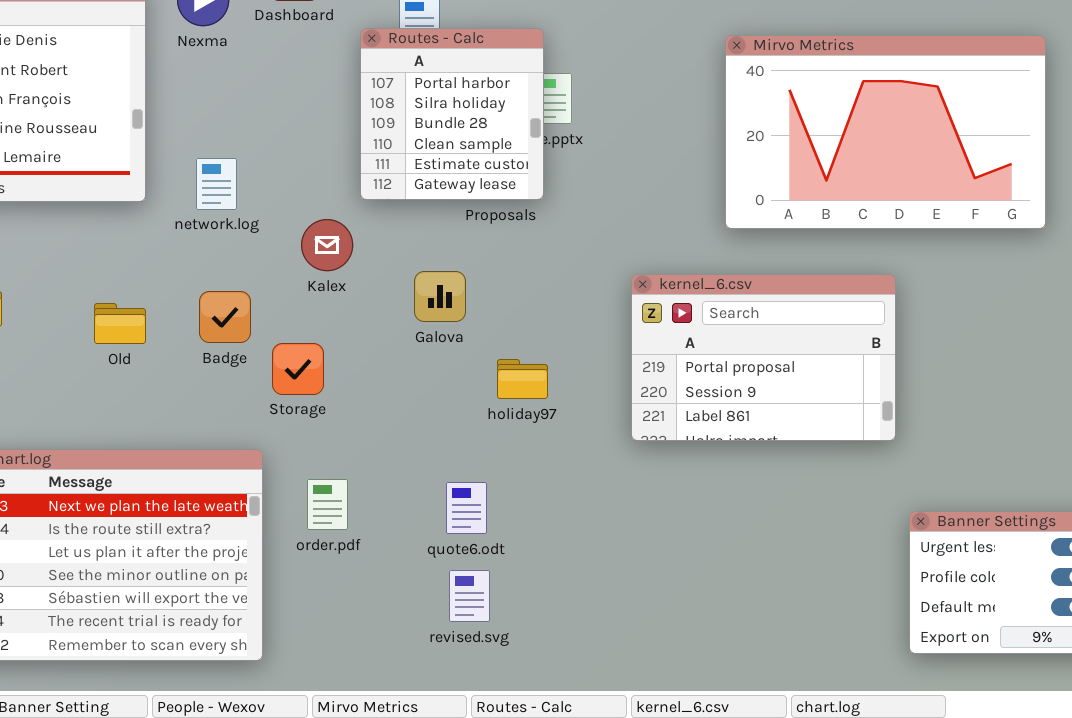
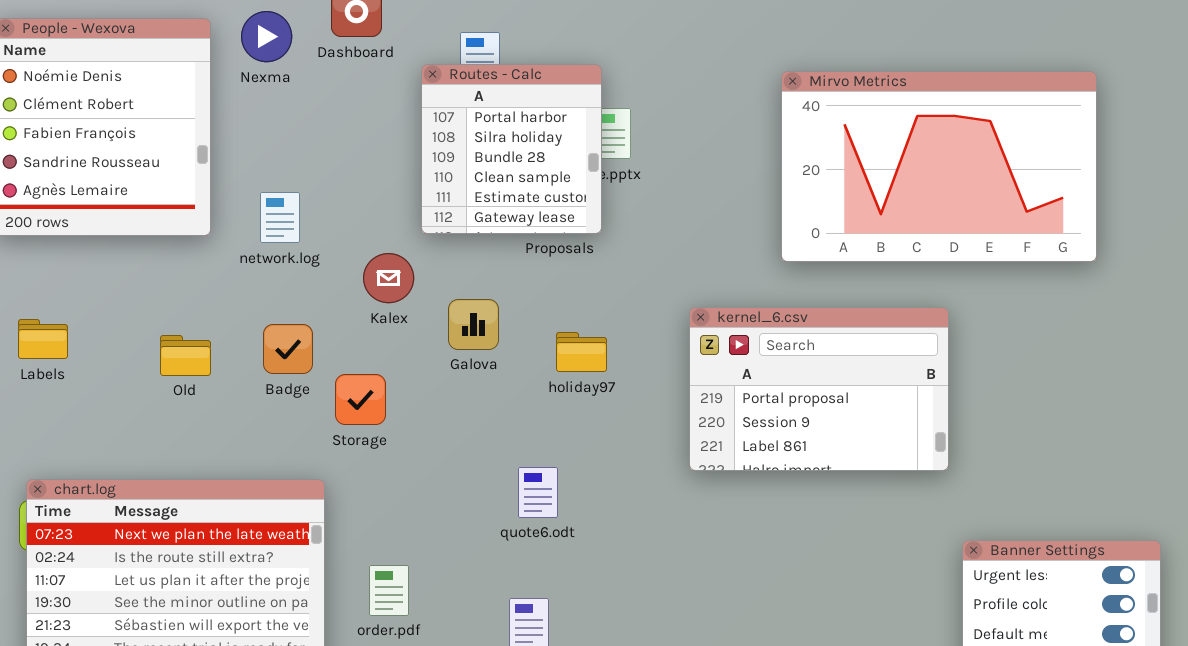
Galova: [414,271,466,322] -> [448,299,499,350], moved
holiday97: [497,359,548,399] -> [556,332,607,372], moved
order.pdf: [307,479,348,530] -> [369,565,409,616], moved
quote6.odt: [446,482,487,534] -> [518,467,558,518], moved

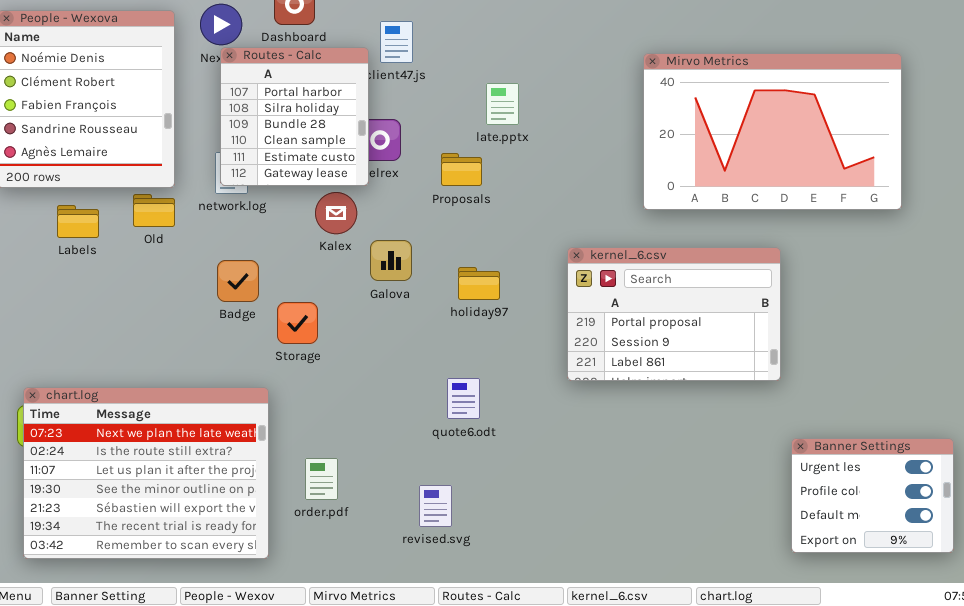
Routes - Calc: [421,64,602,234] -> [220,47,369,186], moved
Kalex: [363,253,414,303] -> [315,192,357,234], moved
Labels: [18,319,68,359] -> [57,205,99,238], moved
Old: [160,335,211,376] -> [133,194,175,227], moved
quote6.odt: [518,467,558,518] -> [447,378,480,419], moved

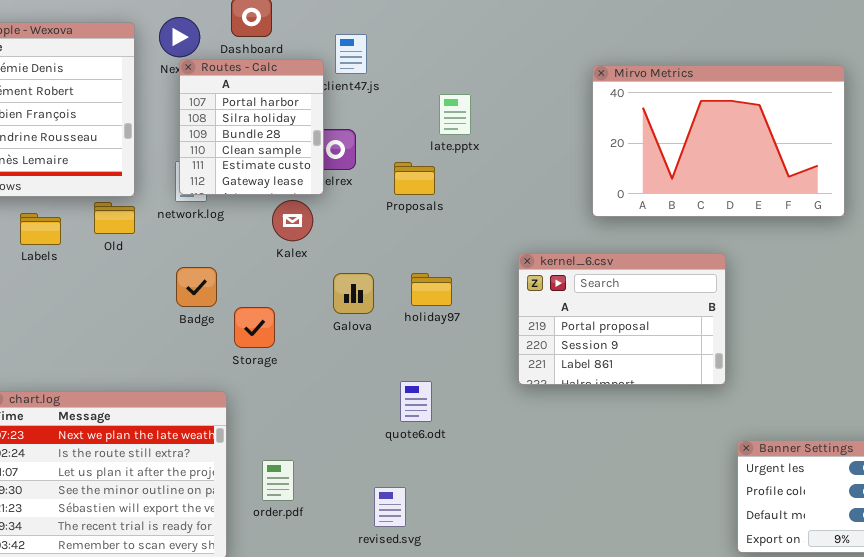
Galova: [370,240,412,281] -> [333,273,374,314], moved

